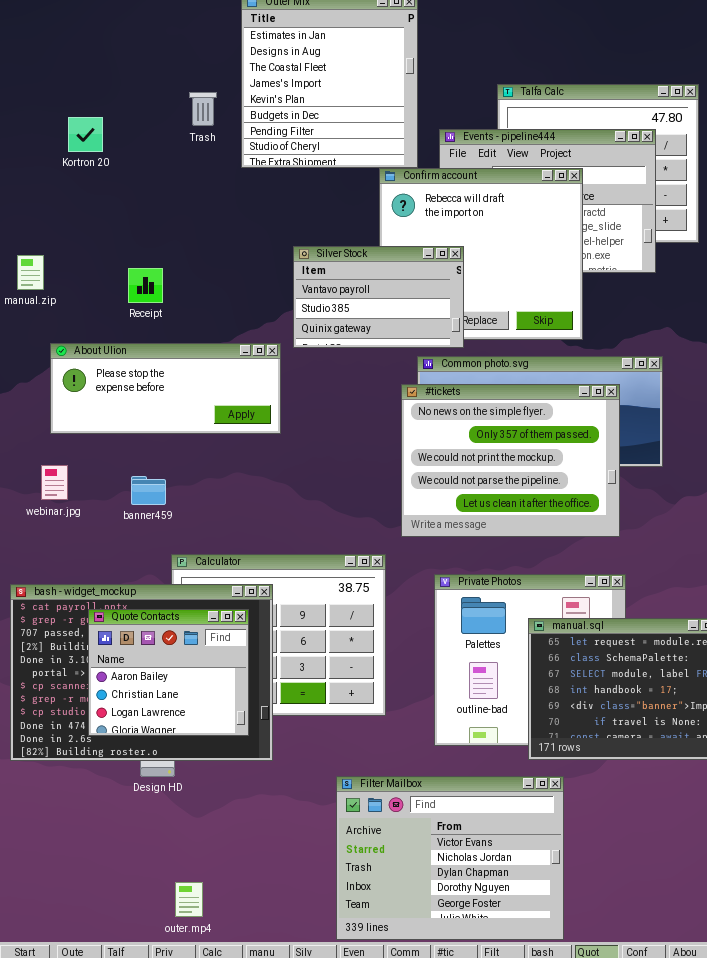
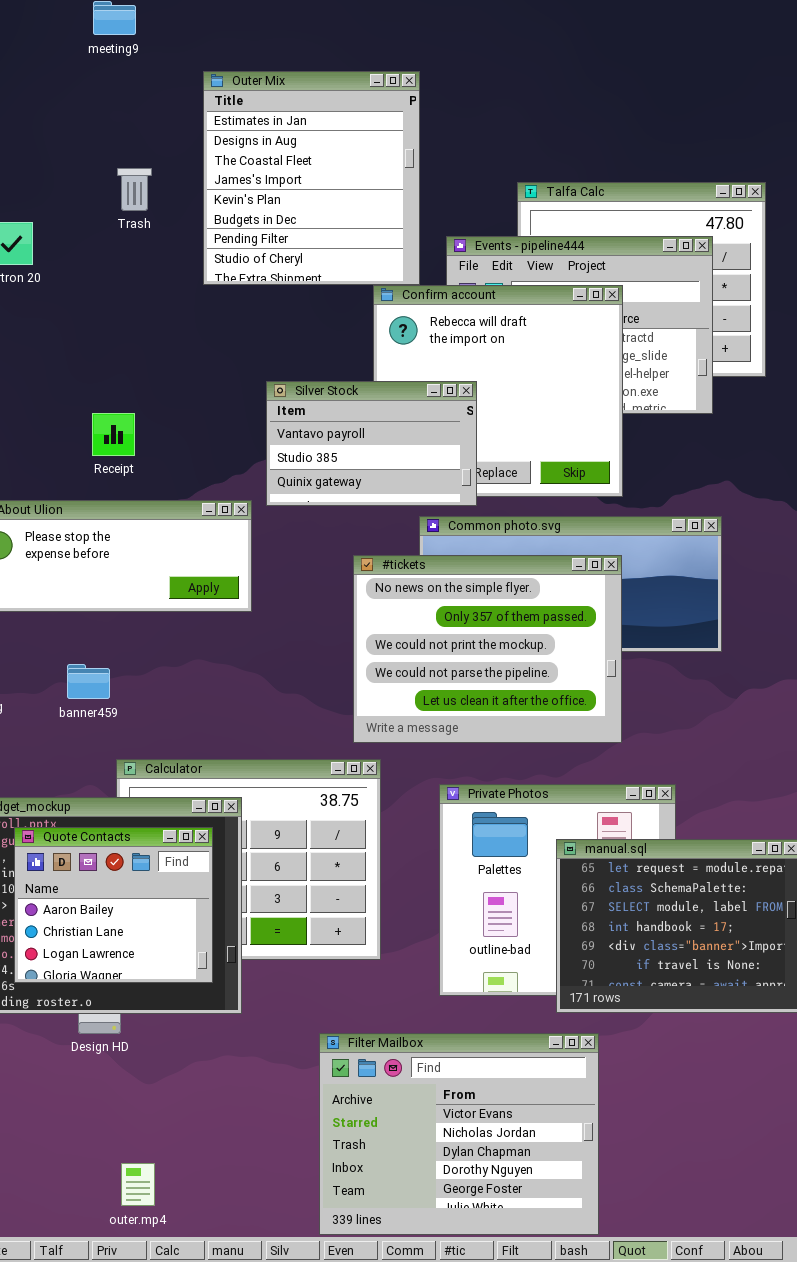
Trash: [189,92,217,126] -> [117,168,152,211], moved
Receipt: [128,268,163,303] -> [92,413,135,456], moved
#tickets: [401,384,620,537] -> [353,555,622,743], moved

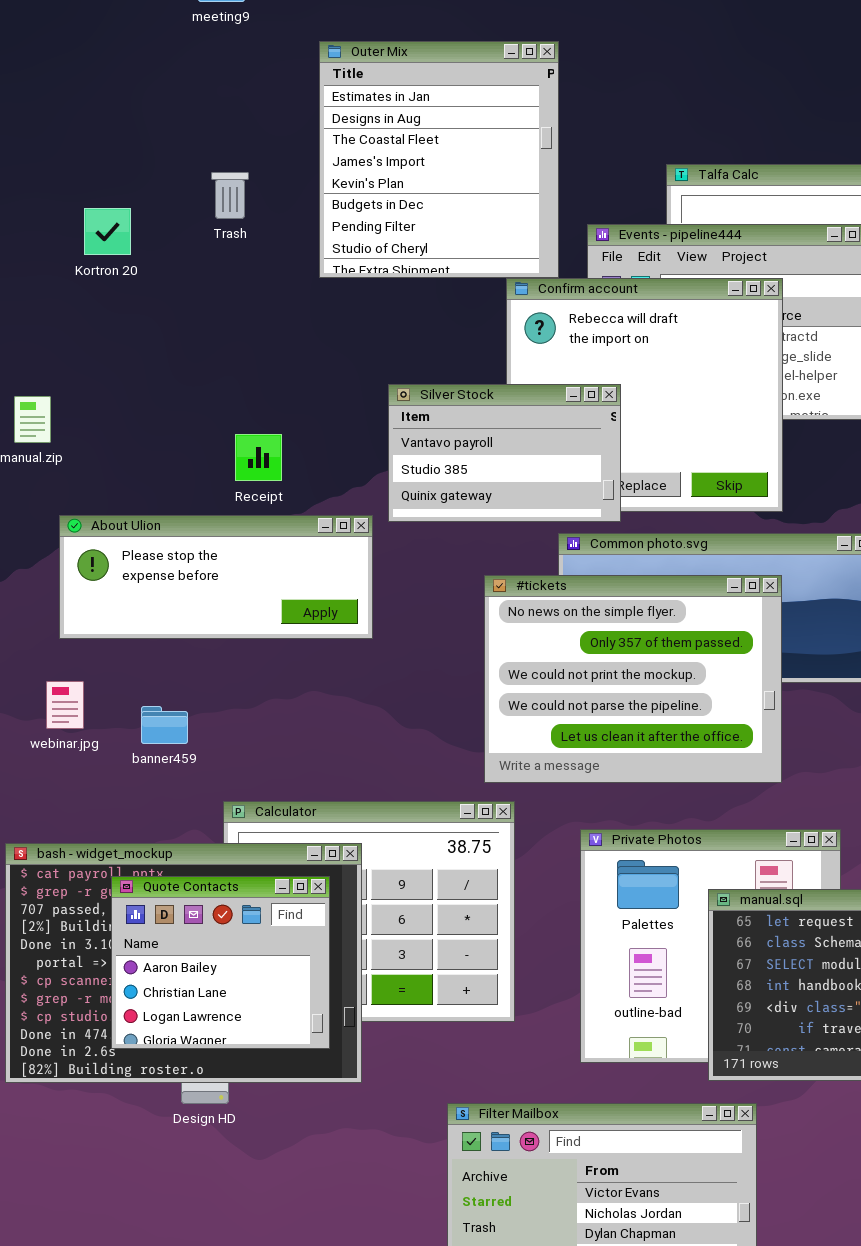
Trash: [117,168,152,211] -> [211,172,249,219], moved
Receipt: [92,413,135,456] -> [235,434,282,481], moved
banner459: [67,664,110,699] -> [141,706,188,744], moved

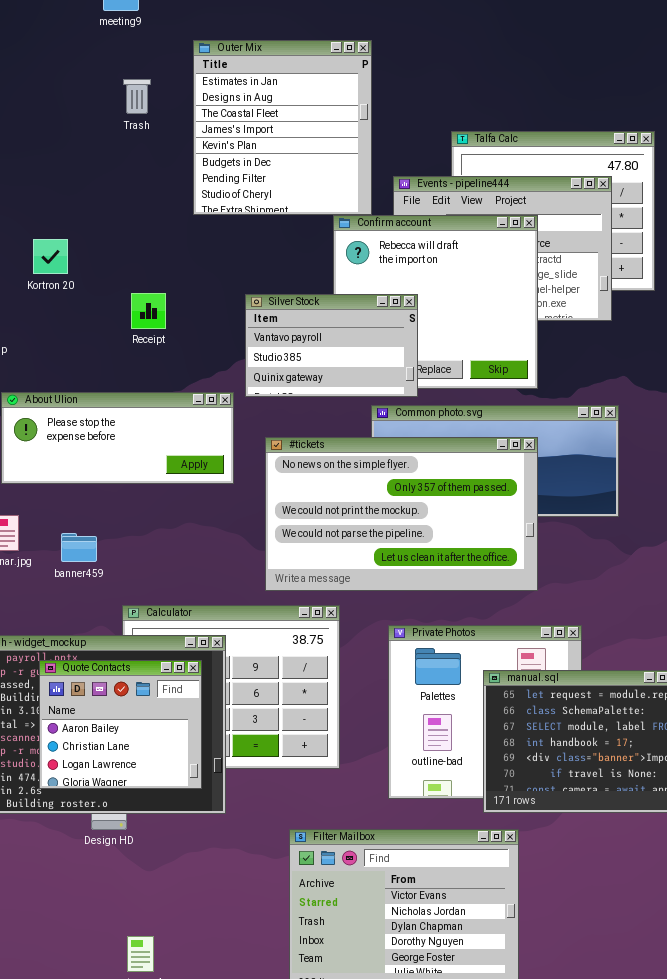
Trash: [211,172,249,219] -> [123,79,151,114], moved
Kortron 20: [84,208,131,255] -> [33,239,68,274], moved
Receipt: [235,434,282,481] -> [131,293,166,329], moved
#tickets: [484,575,782,783] -> [265,437,538,591], resized

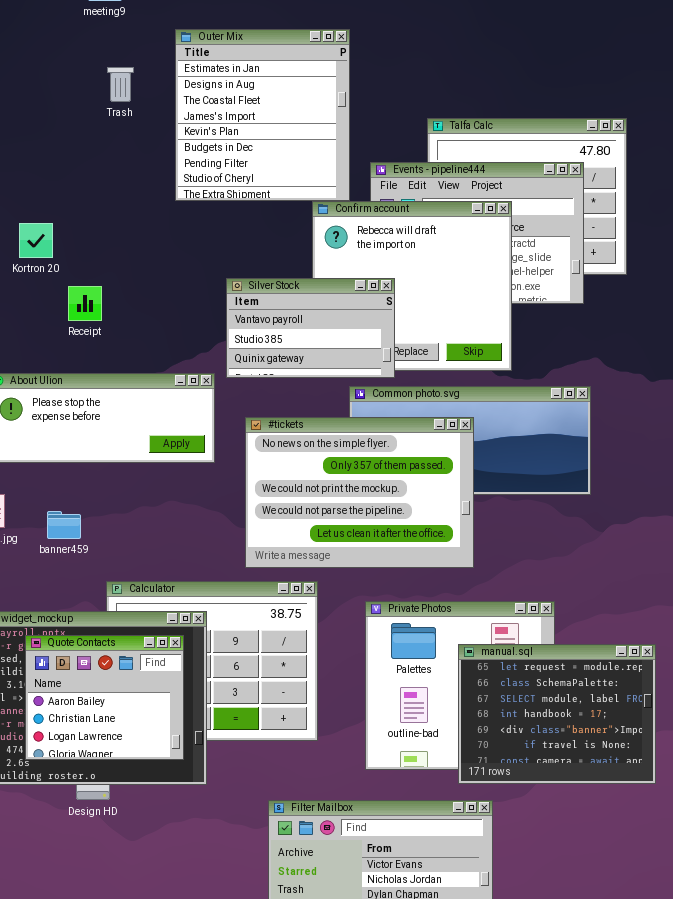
Receipt: [131,293,166,329] -> [68,286,102,321], moved
#tickets: [265,437,538,591] -> [245,417,474,568], resized

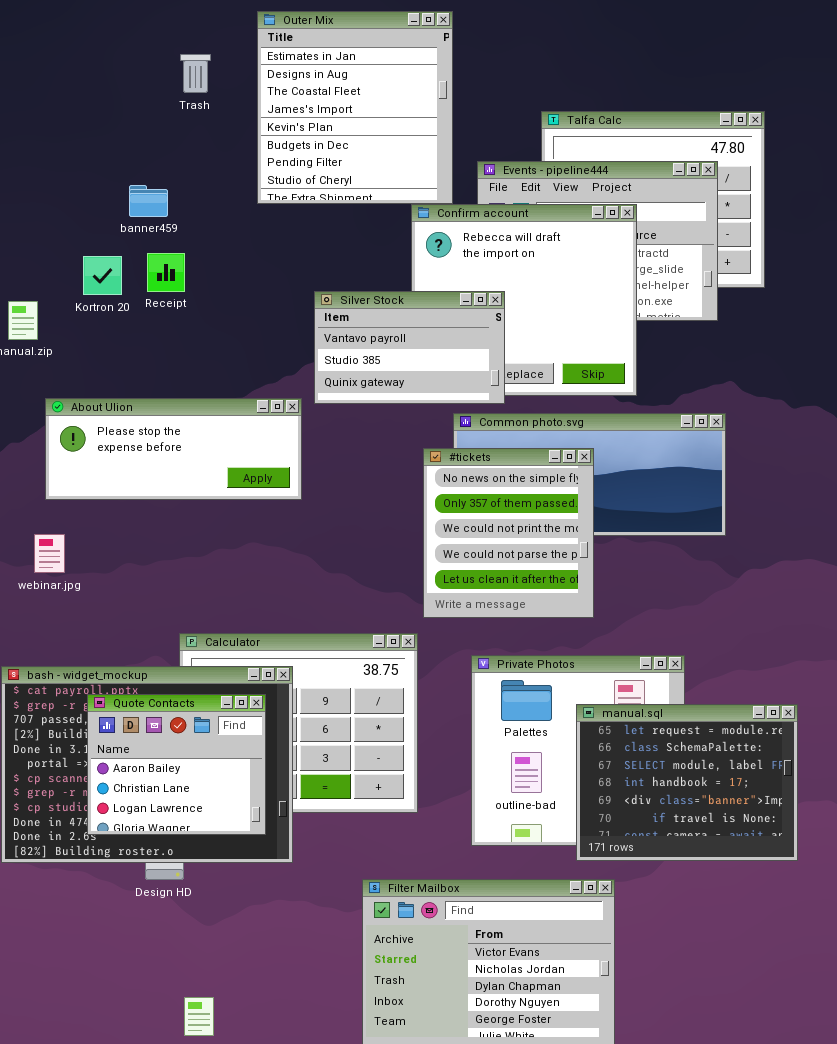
Kortron 20: [19,223,53,258] -> [83,256,122,295], moved
Receipt: [68,286,102,321] -> [147,253,185,292], moved
#tickets: [245,417,474,568] -> [423,448,594,618], resized
banner459: [47,511,81,539] -> [129,185,168,217], moved

